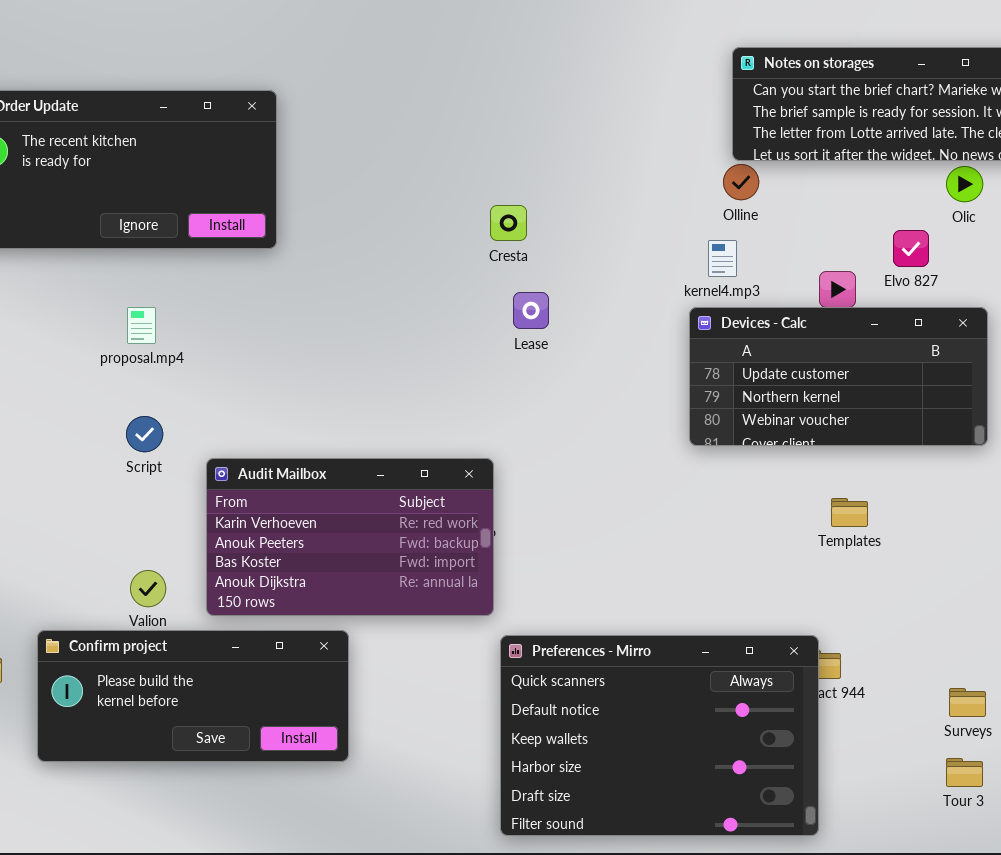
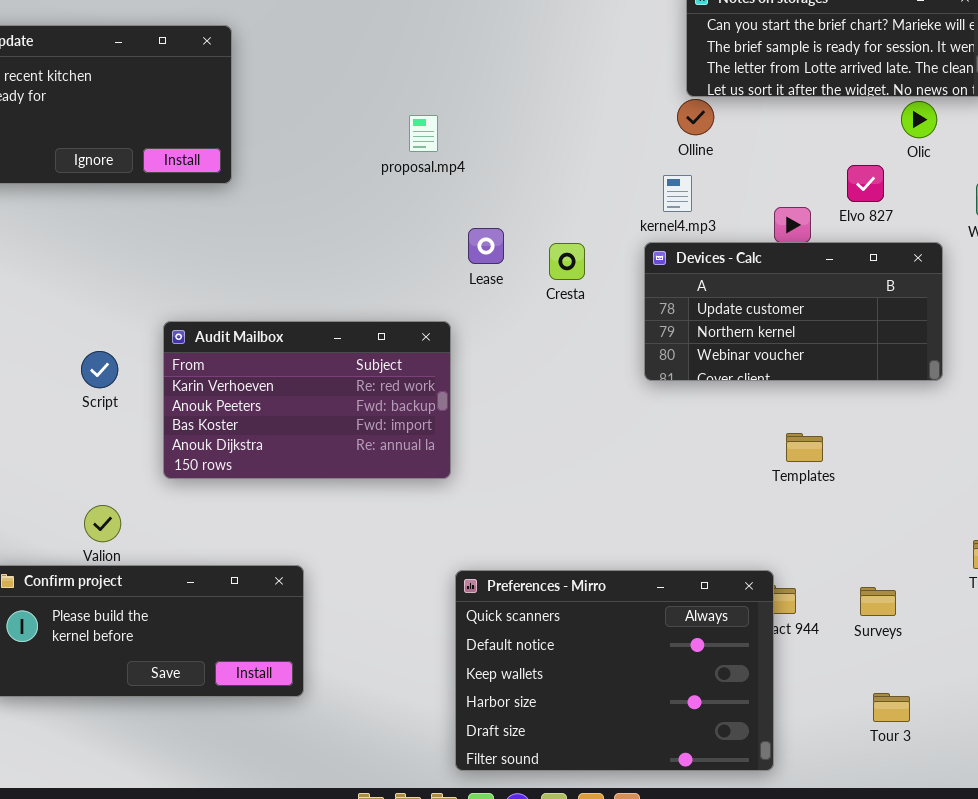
Cresta: [490,205,527,241] -> [549,243,585,280], moved
proposal.mp4: [127,307,156,344] -> [409,115,438,152], moved
Audit Mailbox: [206,458,494,616] -> [163,321,451,479], moved
Surveys: [949,688,986,717] -> [860,587,896,616], moved
Tour 3: [946,758,983,787] -> [873,693,910,722], moved

